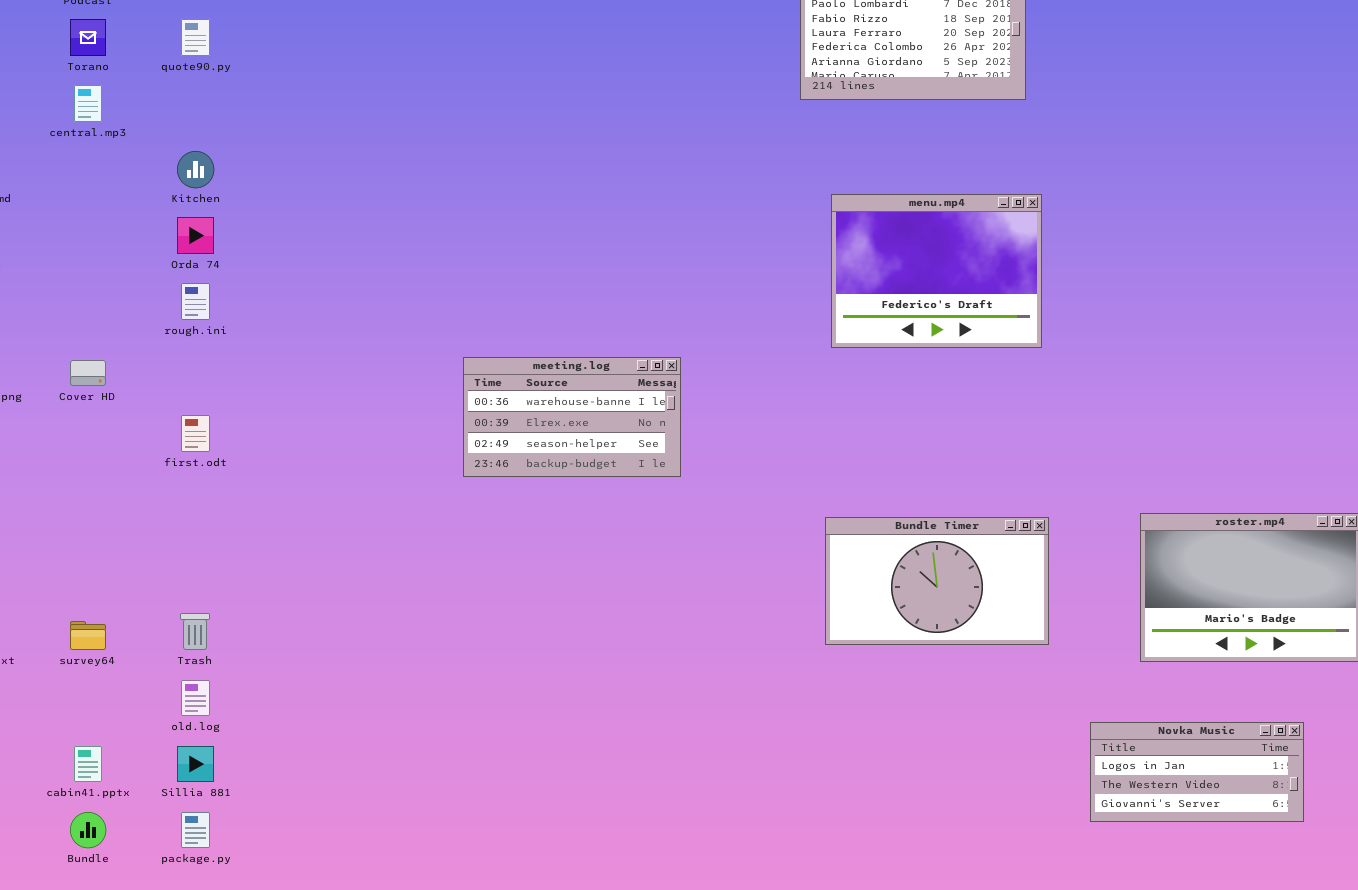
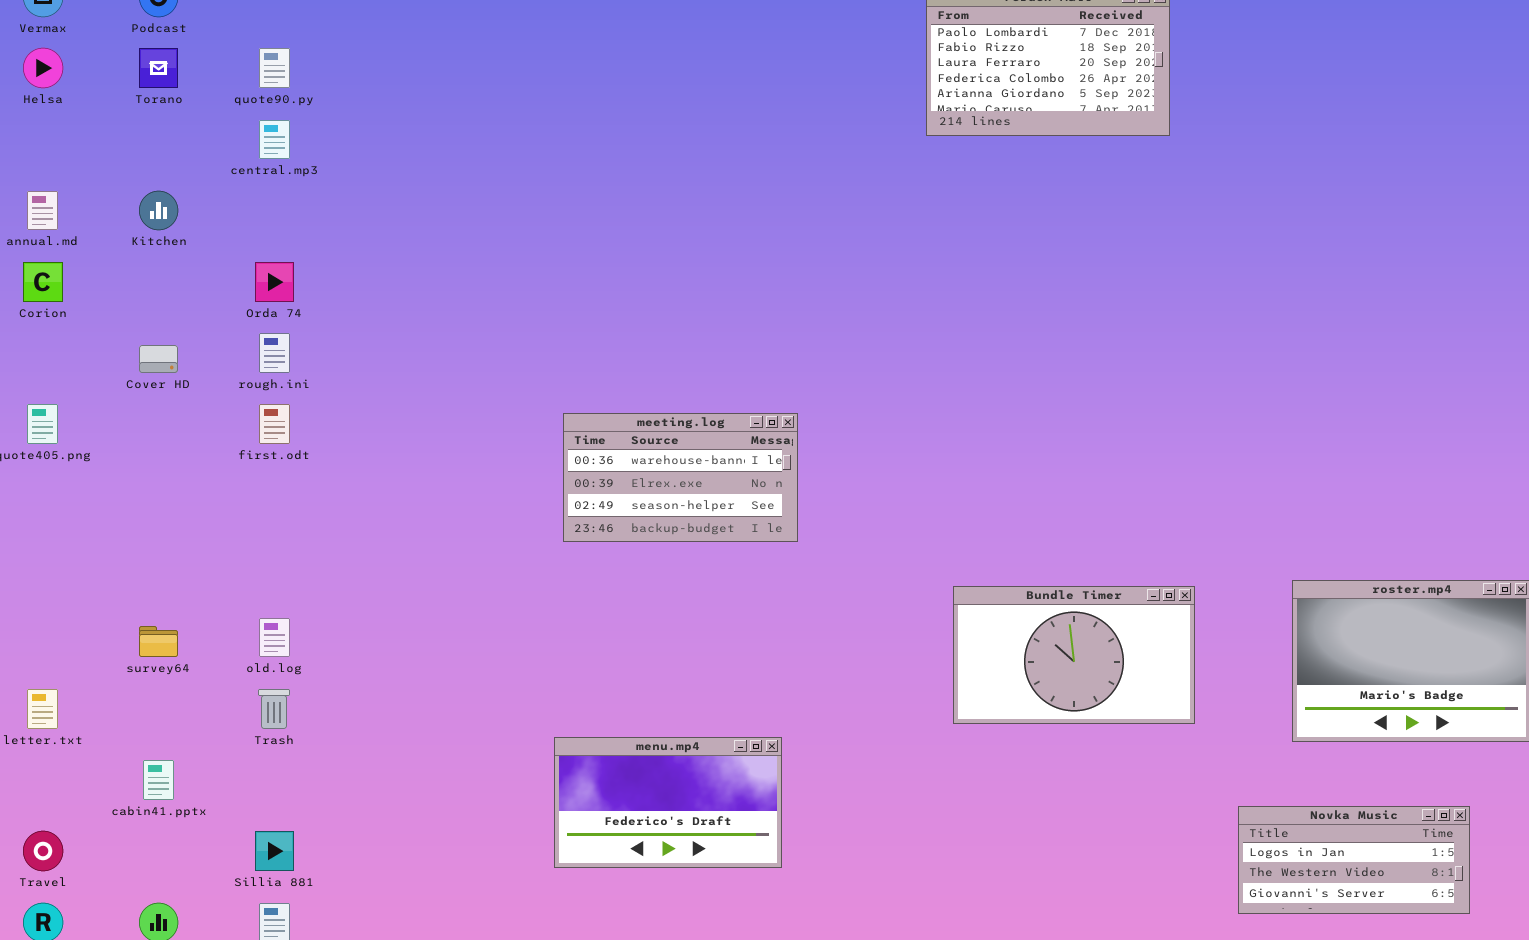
central.mp3: [74,85,102,122] -> [259,120,290,159], moved
Kitchen: [177,151,214,188] -> [139,191,178,230], moved
menu.mp4: [831,194,1042,348] -> [554,737,782,868], moved, resized
Cover HD: [70,360,106,386] -> [139,345,178,373], moved
first.odt: [181,415,210,452] -> [259,404,290,444], moved
survey64: [70,621,106,650] -> [139,626,178,657], moved
old.log: [181,680,210,716] -> [259,618,290,657], moved
cabin41.pptx: [74,746,102,782] -> [143,760,174,800], moved

